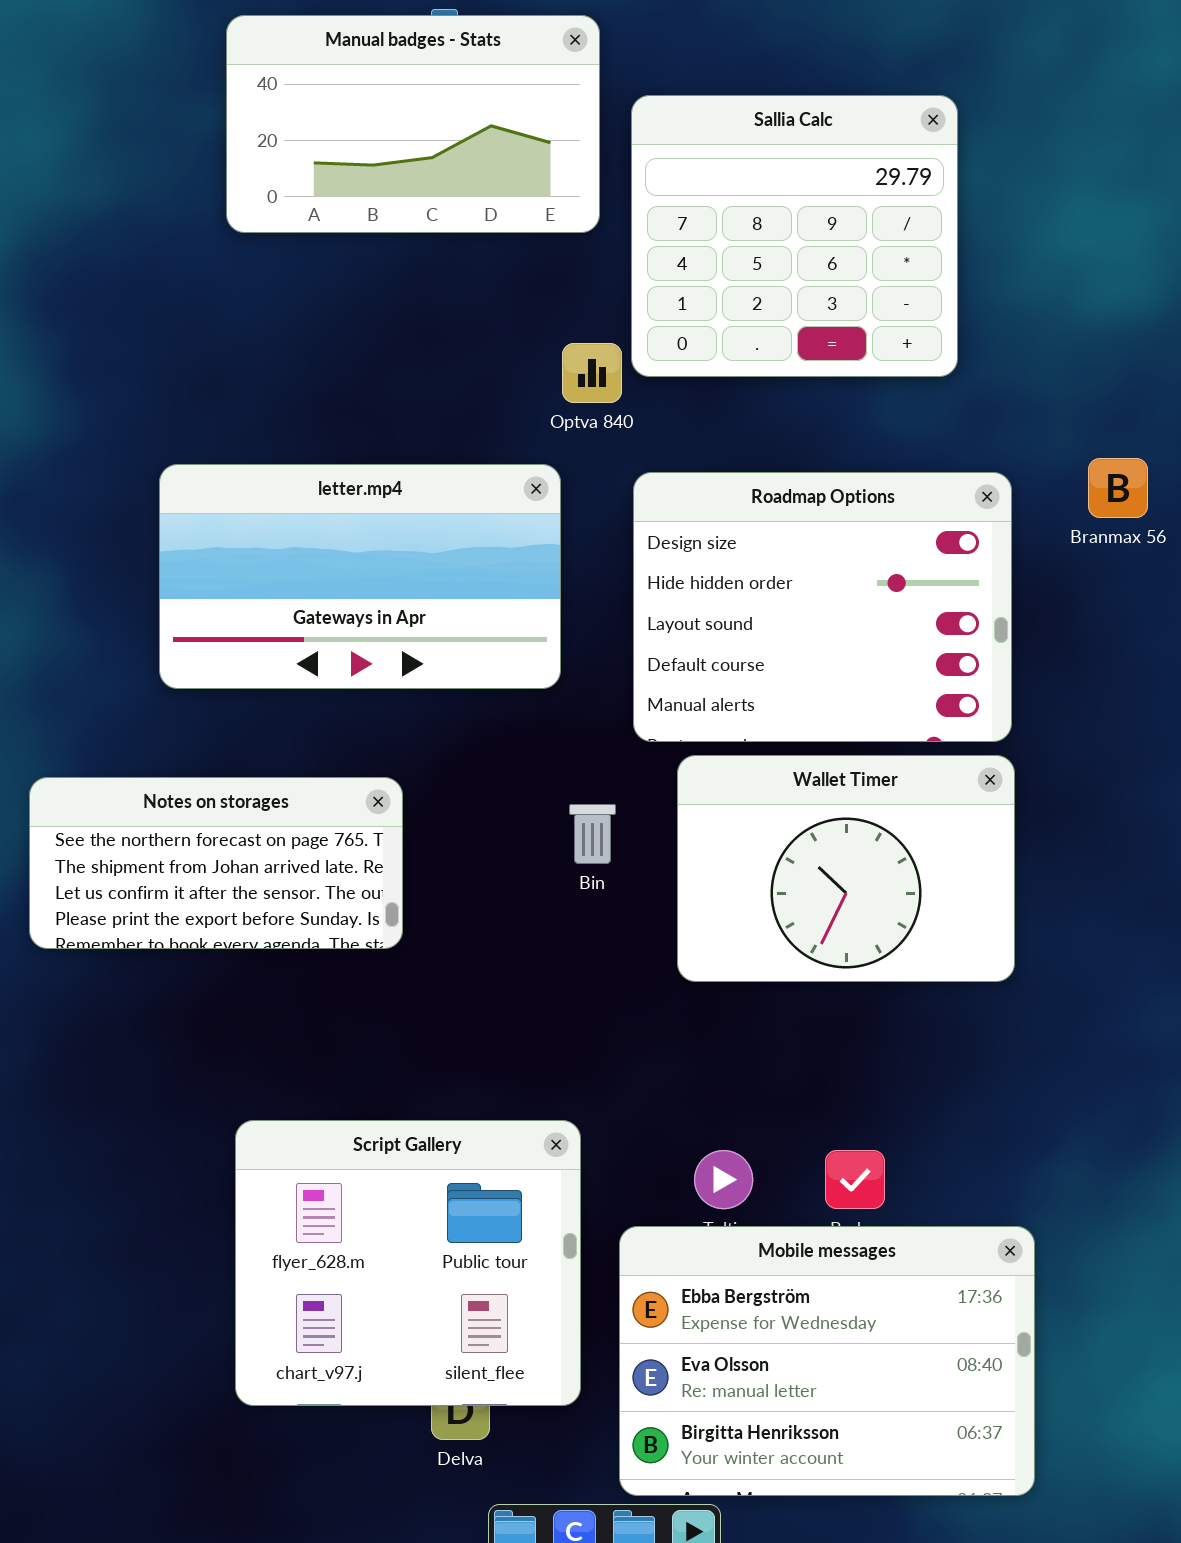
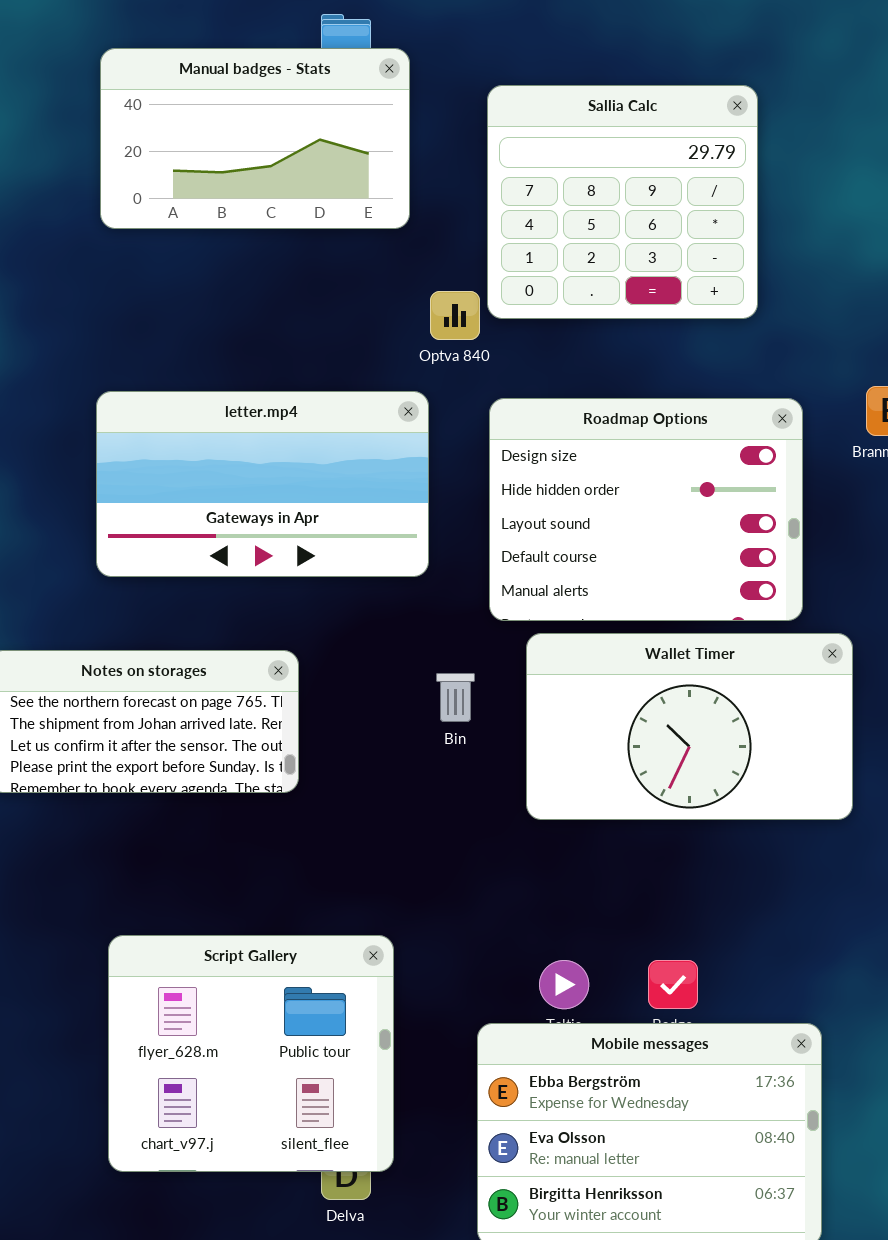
Manual badges - Stats: [226,15,600,233] -> [100,48,410,229], moved
Wallet Timer: [677,755,1015,982] -> [526,633,853,820], resized
Script Gallery: [235,1120,581,1406] -> [108,935,394,1172], moved

